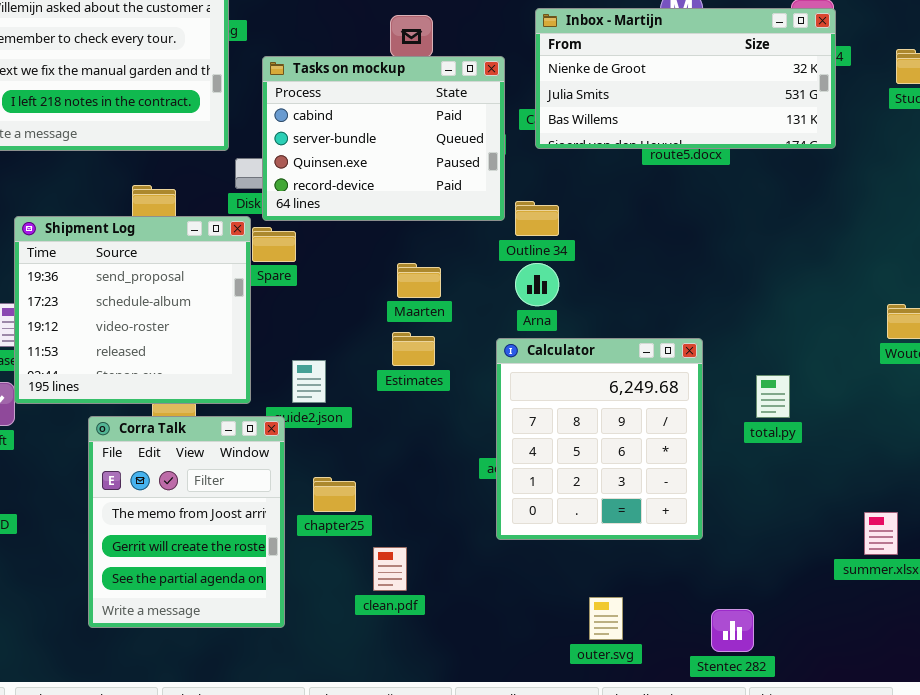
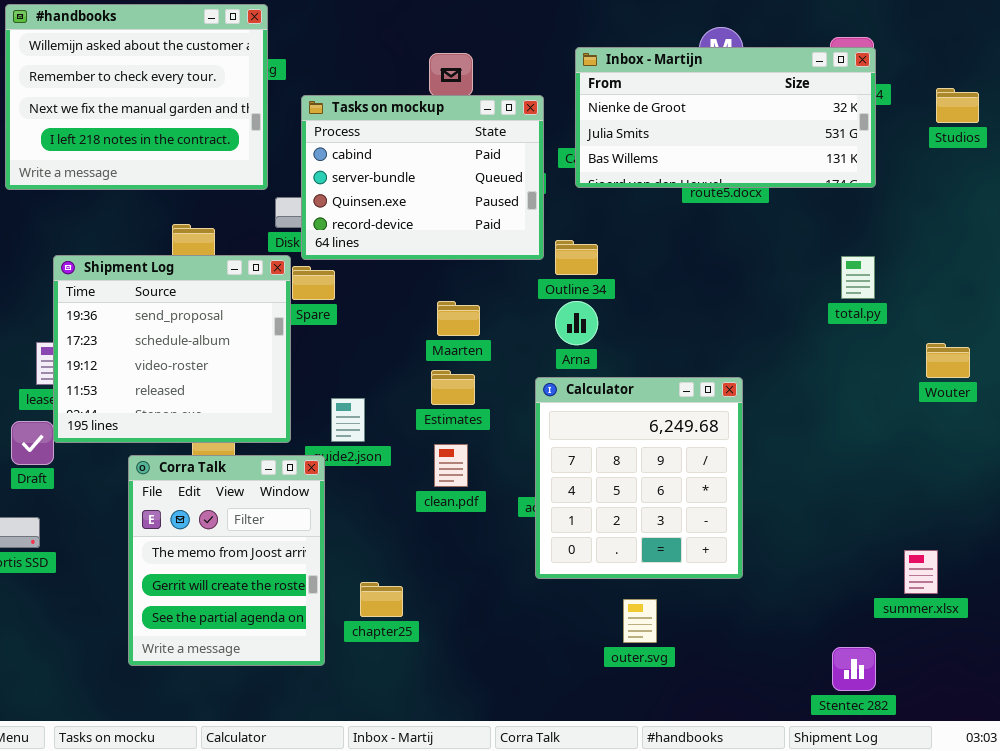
total.py: [756,375,790,418] -> [841,256,875,299], moved
chapter25: [313,477,356,512] -> [360,582,403,617], moved
clean.pdf: [373,547,407,591] -> [434,444,468,487], moved
outer.svg: [589,597,623,640] -> [623,599,657,643], moved
Stentec 282: [711,609,754,652] -> [832,647,876,691], moved

